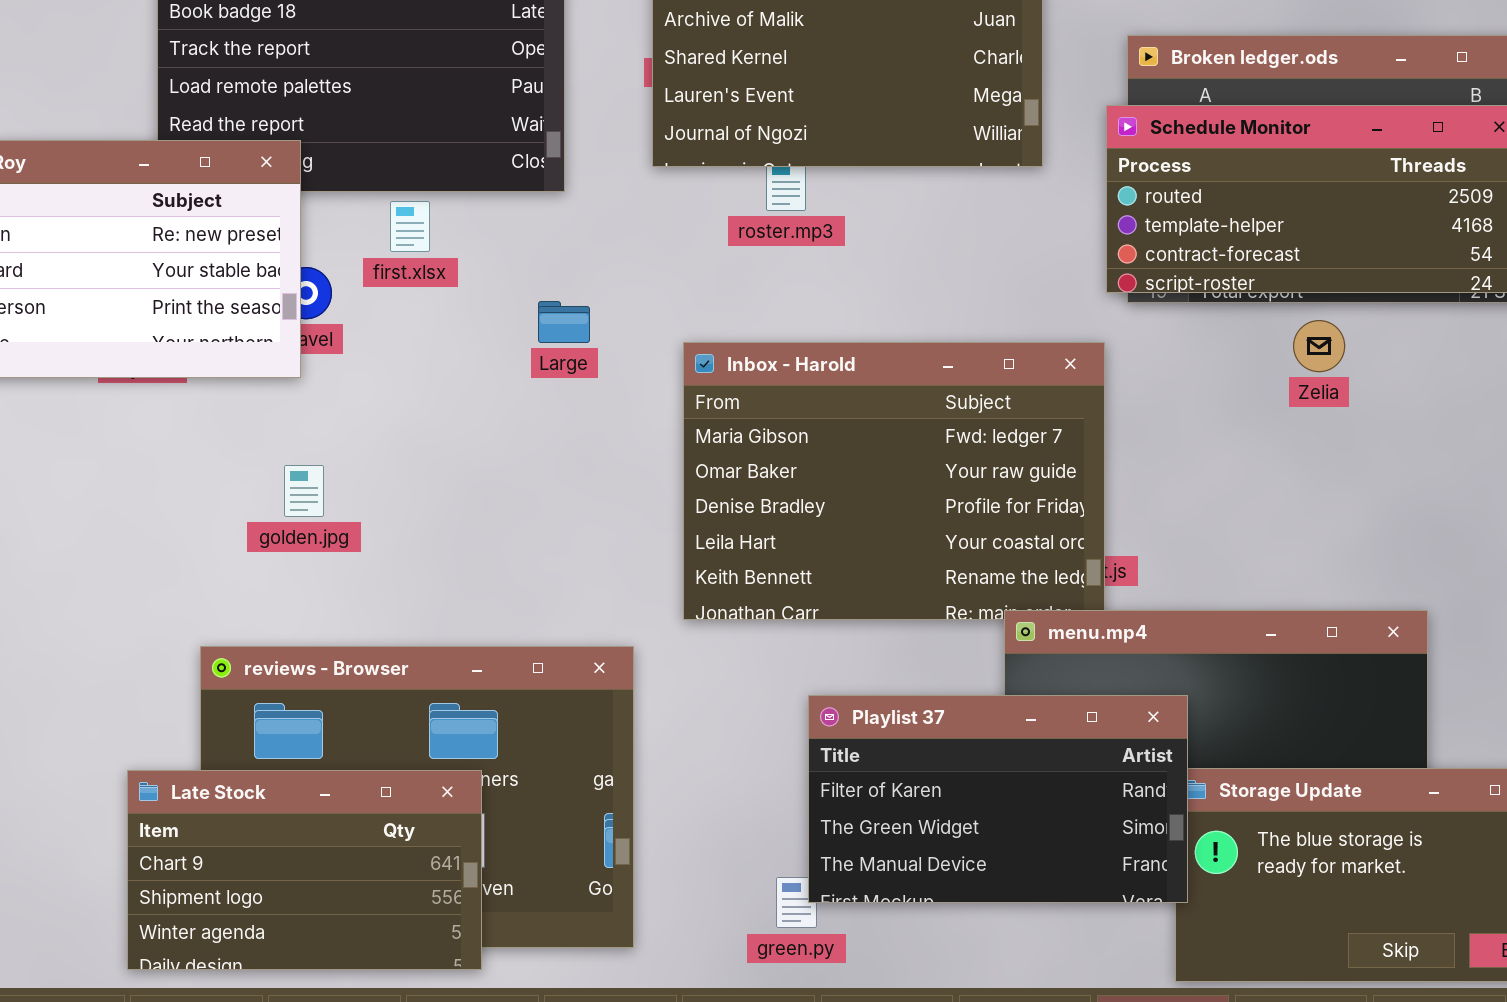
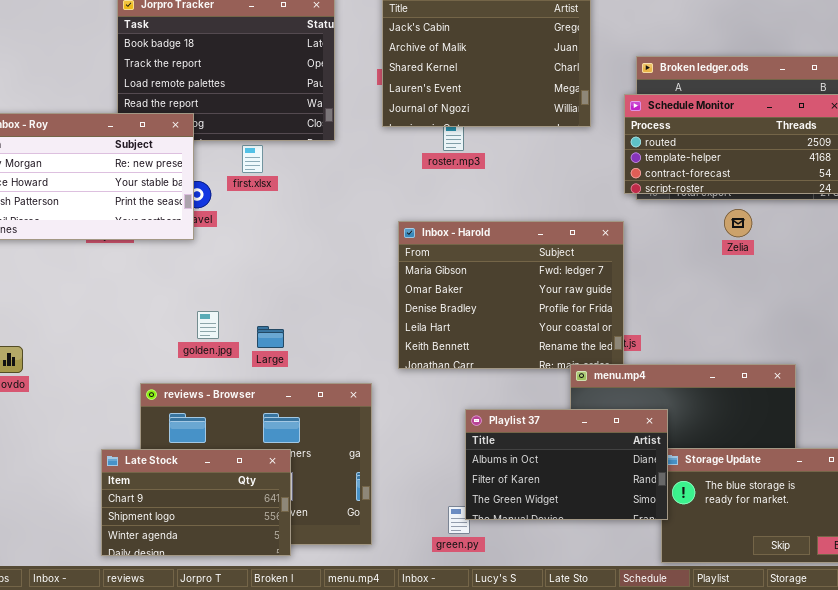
Large: [538,301,590,343] -> [257,326,284,348], moved
golden.jpg: [284,465,324,517] -> [197,311,219,339], moved
Playlist 37: [808,695,1188,903] -> [465,409,668,520], scrolled up 1 row

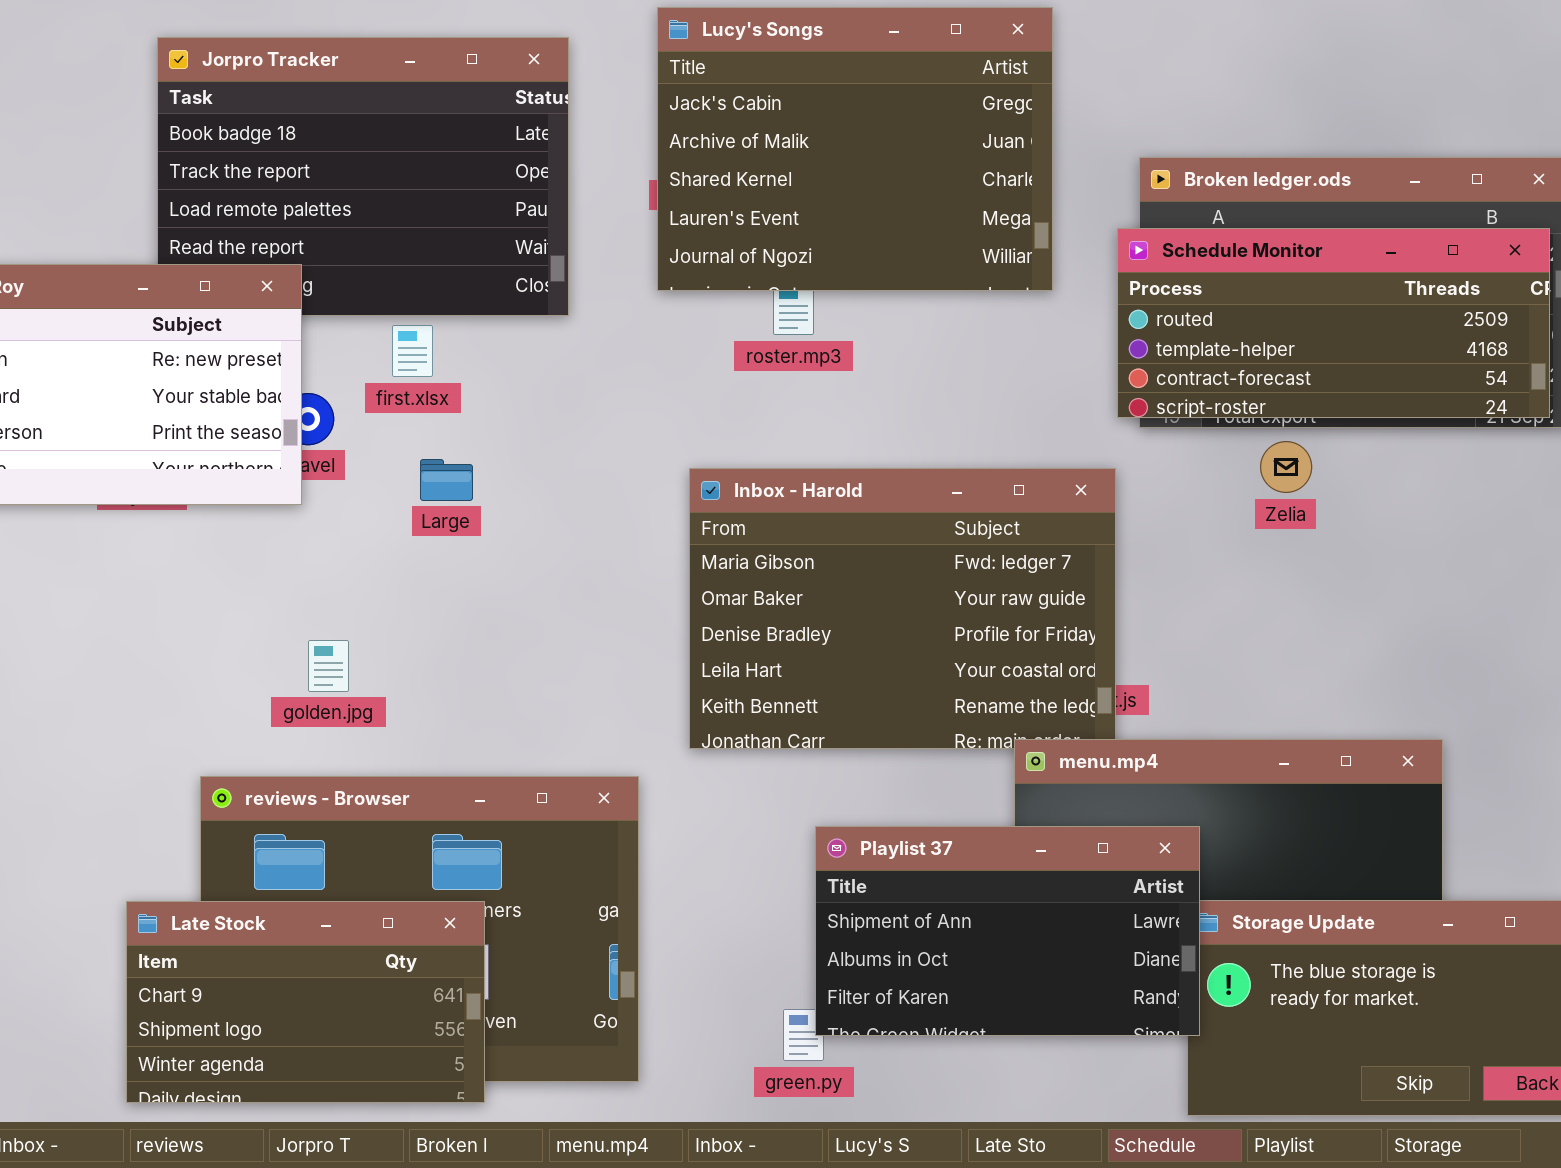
Zelia: [724,209,752,237] -> [1260,441,1312,493], moved
Large: [257,326,284,348] -> [420,459,473,501], moved
Playlist 37: [465,409,668,520] -> [815,826,1200,1036], scrolled up 1 row

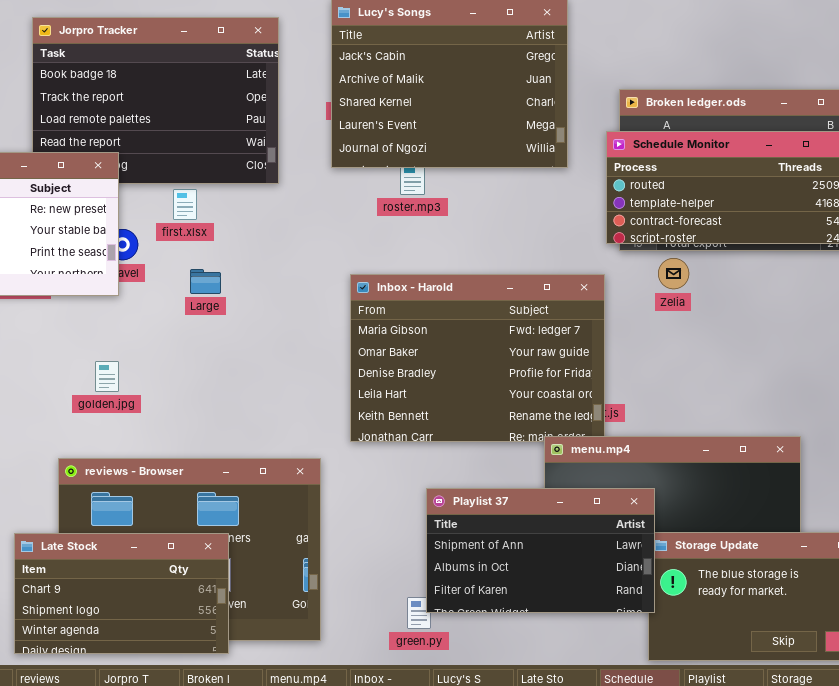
Zelia: [1260,441,1312,493] -> [658,258,689,289], moved
golden.jpg: [308,640,349,692] -> [95,361,119,392], moved

